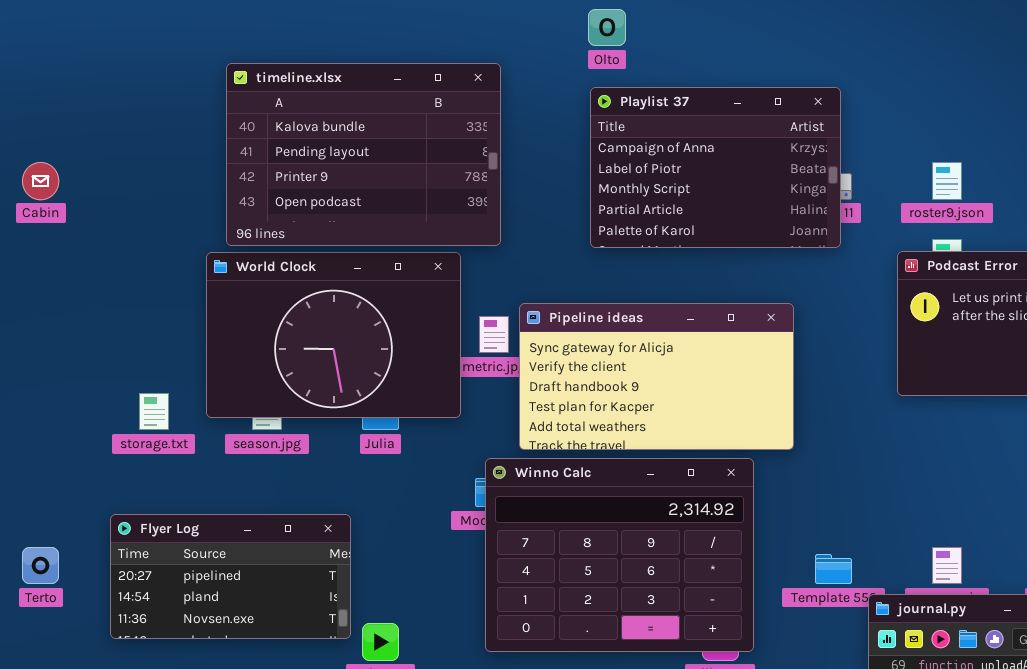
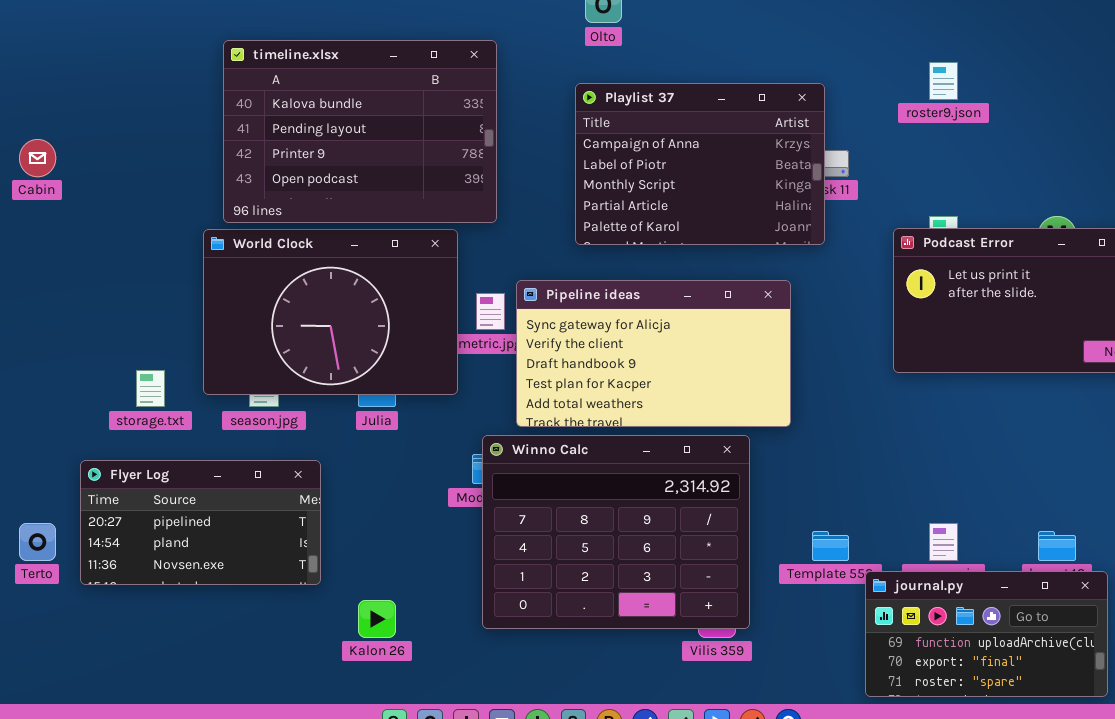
Playlist 37: [590,87,841,248] -> [575,83,825,245], moved
roster9.json: [932,162,962,200] -> [929,62,958,100], moved
Flyer Log: [110,514,351,639] -> [80,460,321,585], moved

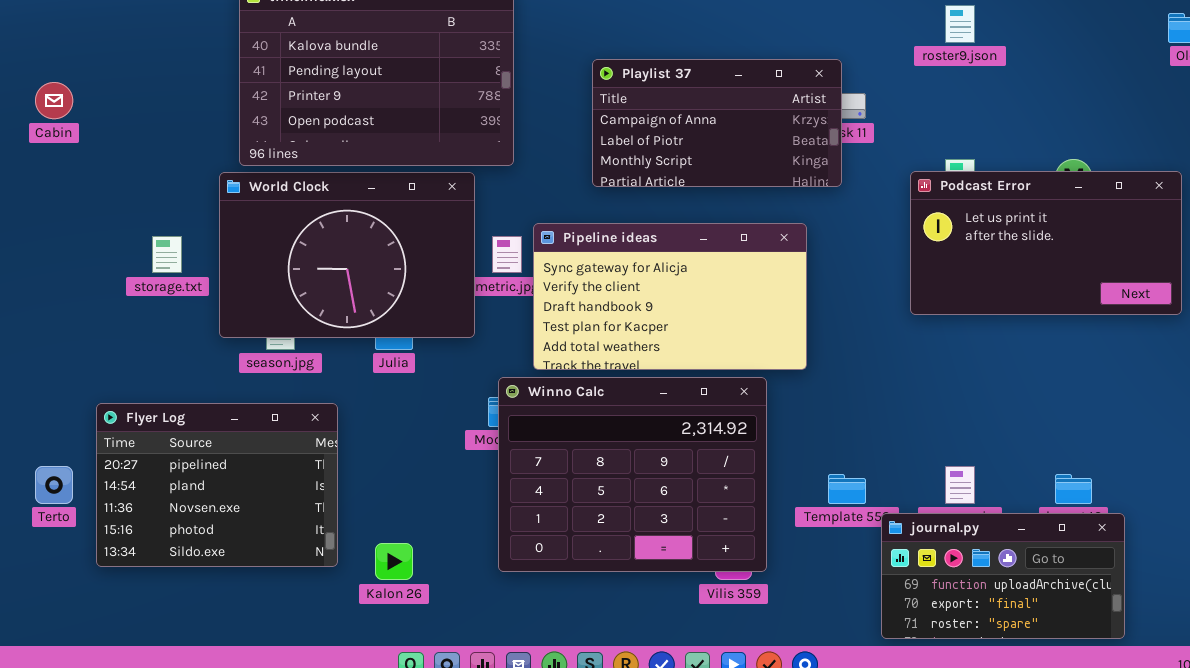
Playlist 37: [575,83,825,245] -> [592,59,842,187], resized
storage.txt: [136,370,165,407] -> [152,236,182,273], moved
Flyer Log: [80,460,321,585] -> [96,403,338,567], resized

